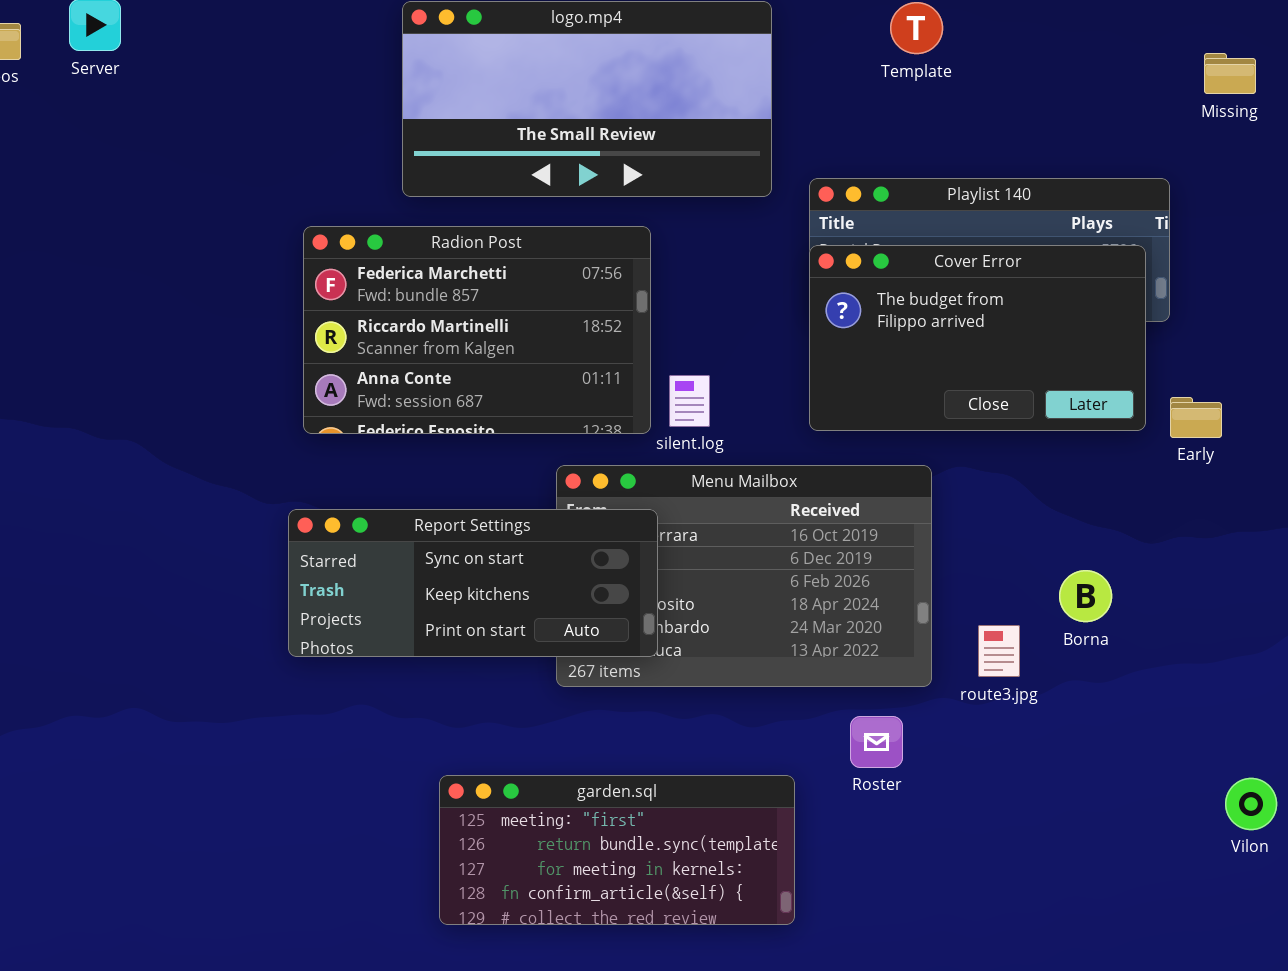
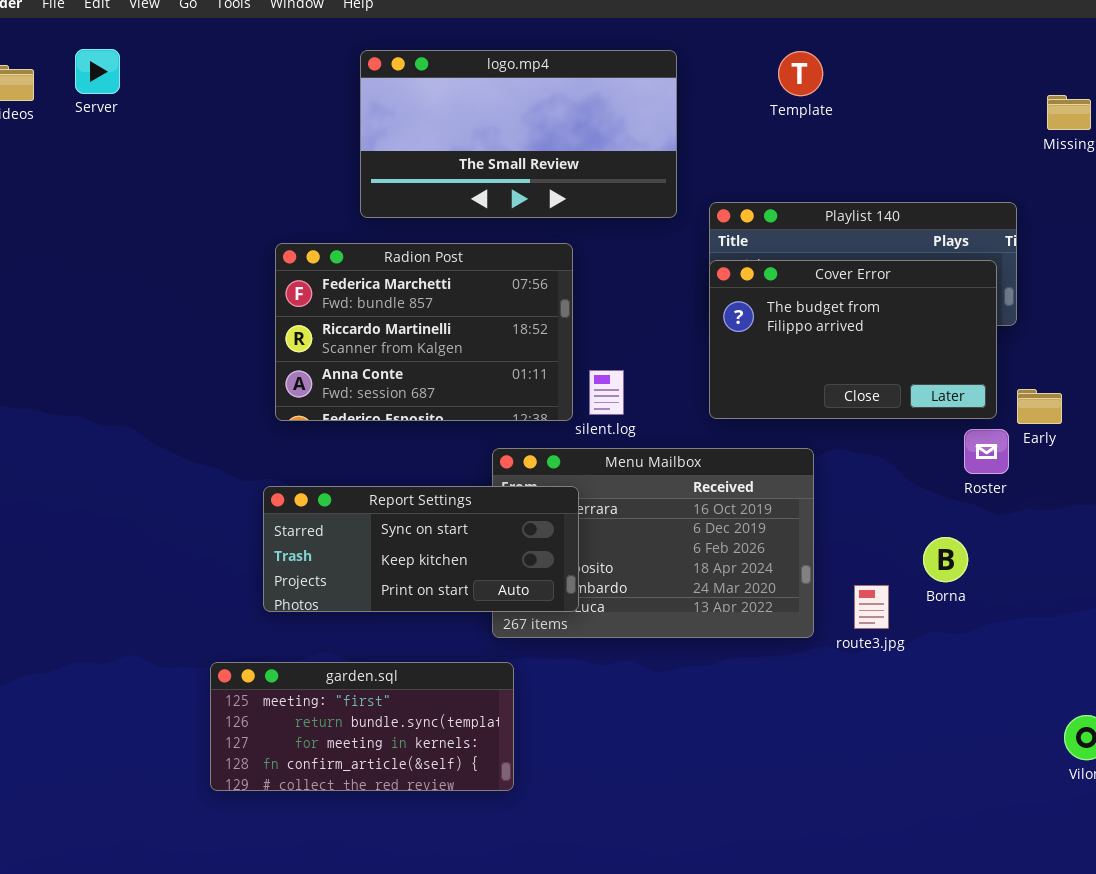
Roster: [850,716,903,768] -> [964,429,1009,474], moved
garden.sql: [439,775,795,925] -> [210,662,514,791], moved

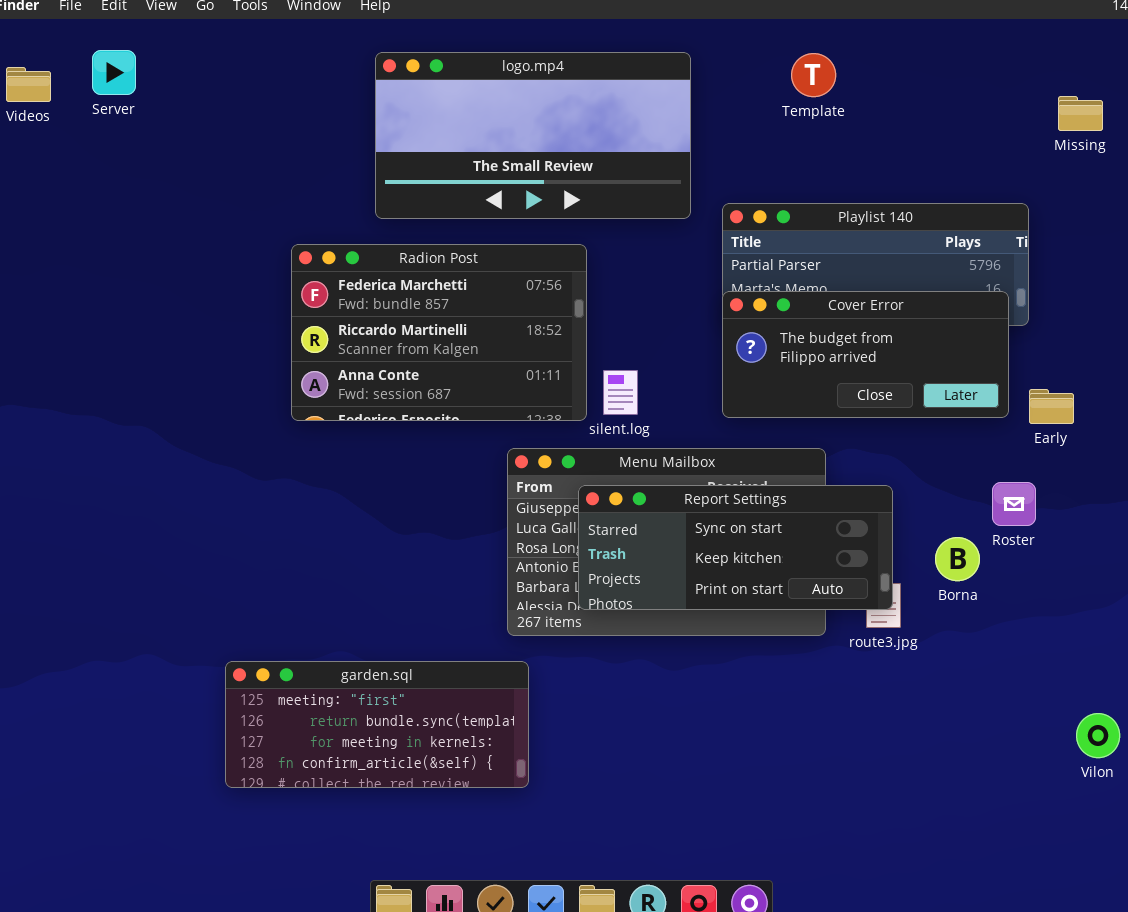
Cover Error: [709,260,997,419] -> [722,291,1009,418], resized
Roster: [964,429,1009,474] -> [992,482,1036,526], moved
Report Settings: [263,486,579,612] -> [578,485,893,610], moved

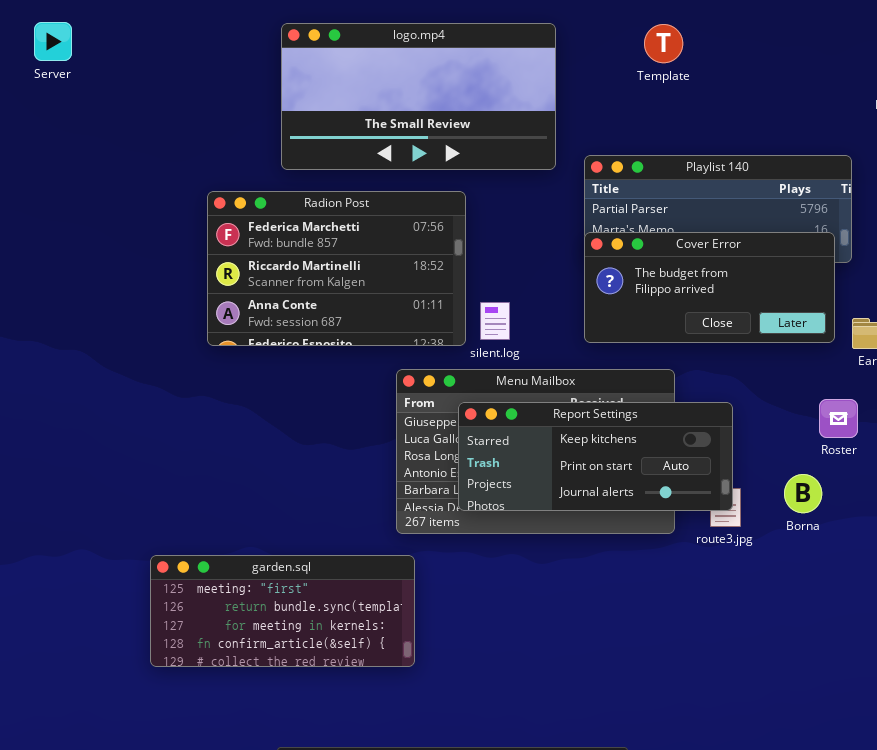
Report Settings: [578,485,893,610] -> [458,402,733,511], scrolled down 1 row
Borna: [935,537,980,581] -> [784,474,822,513], moved

